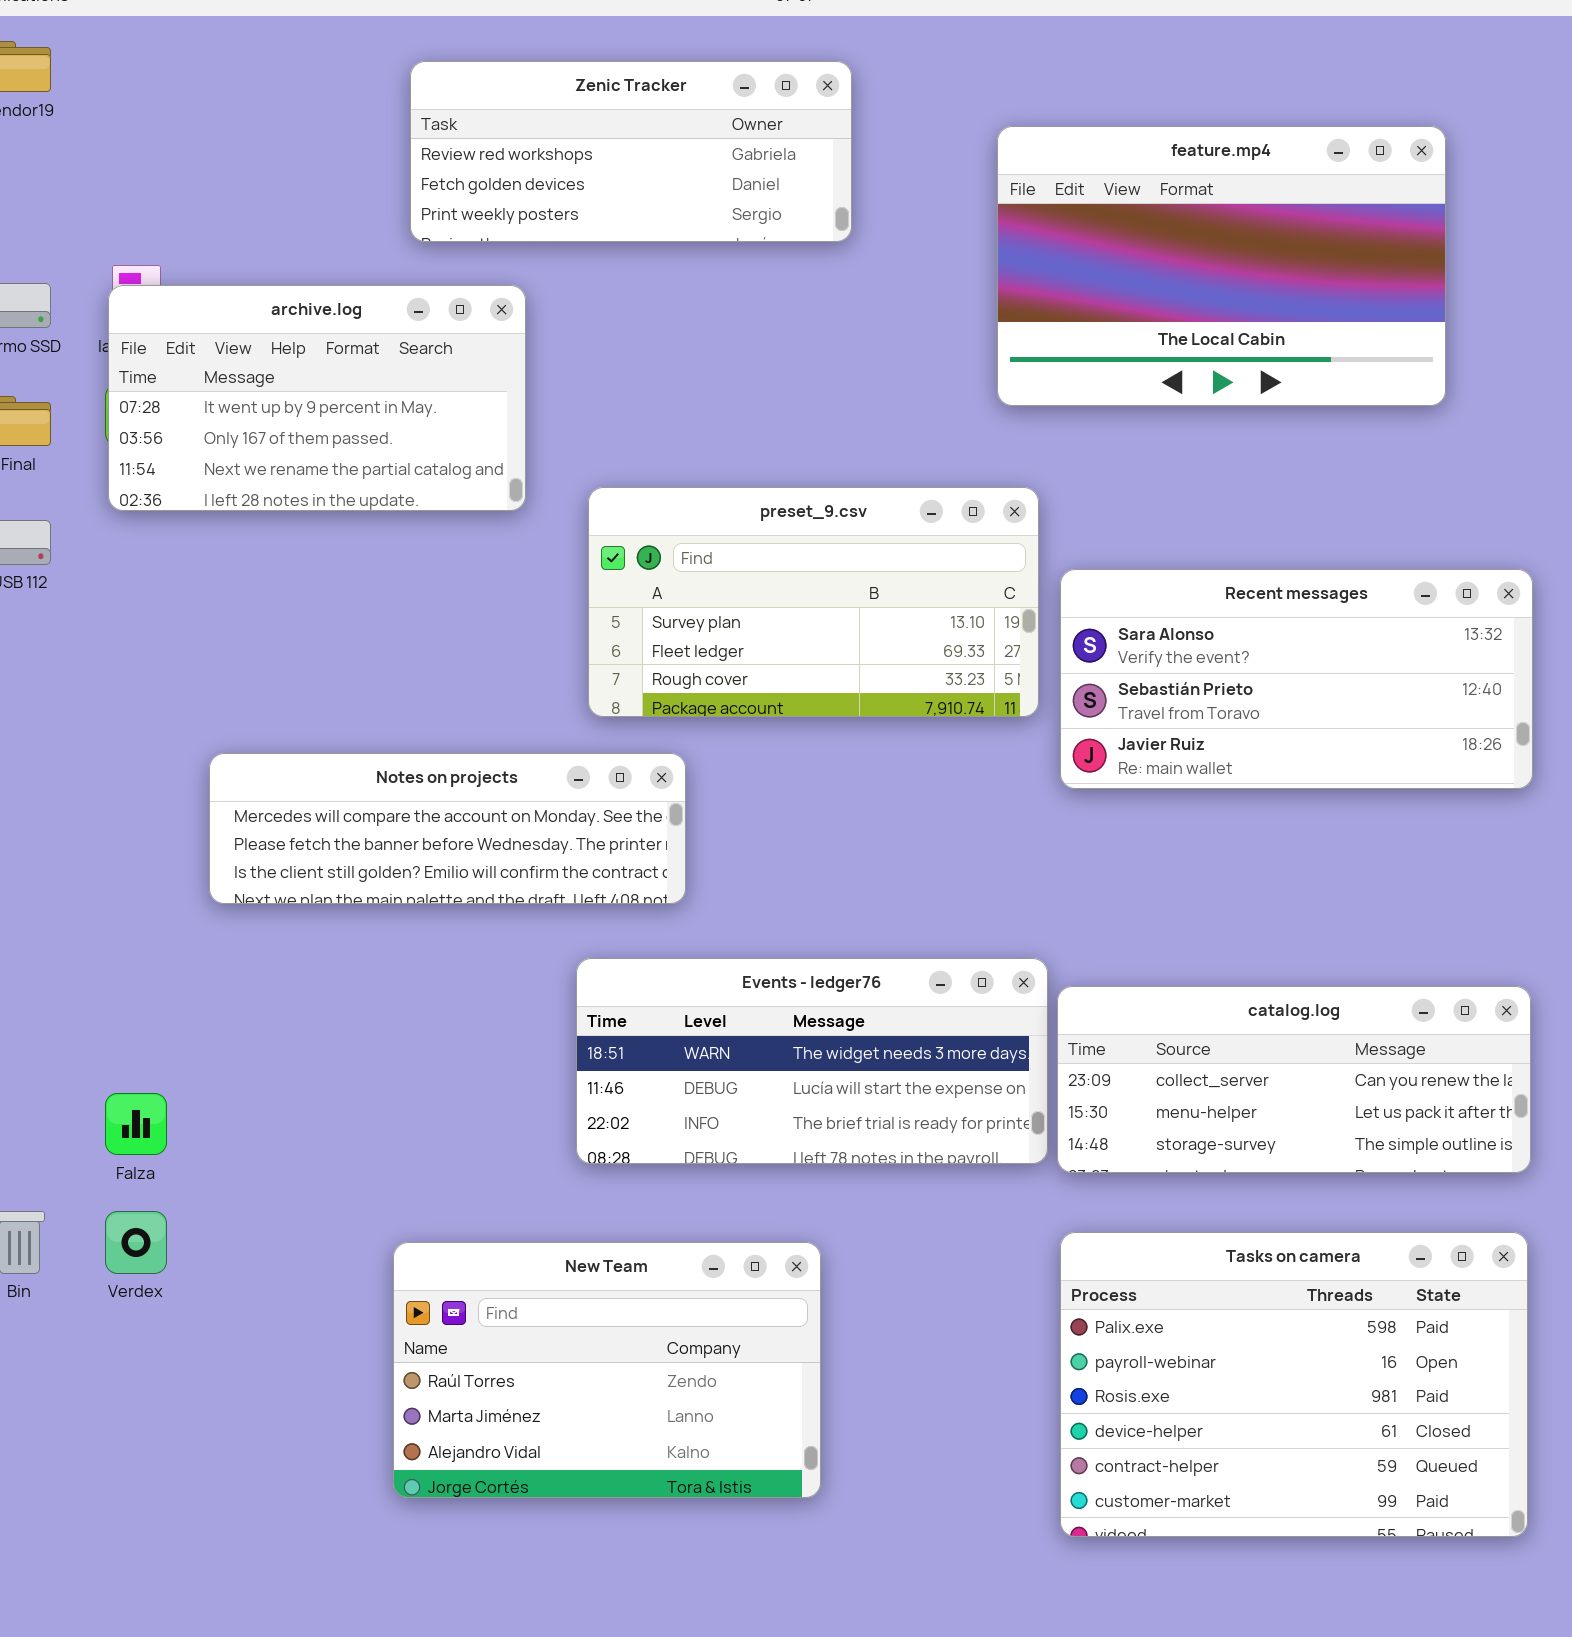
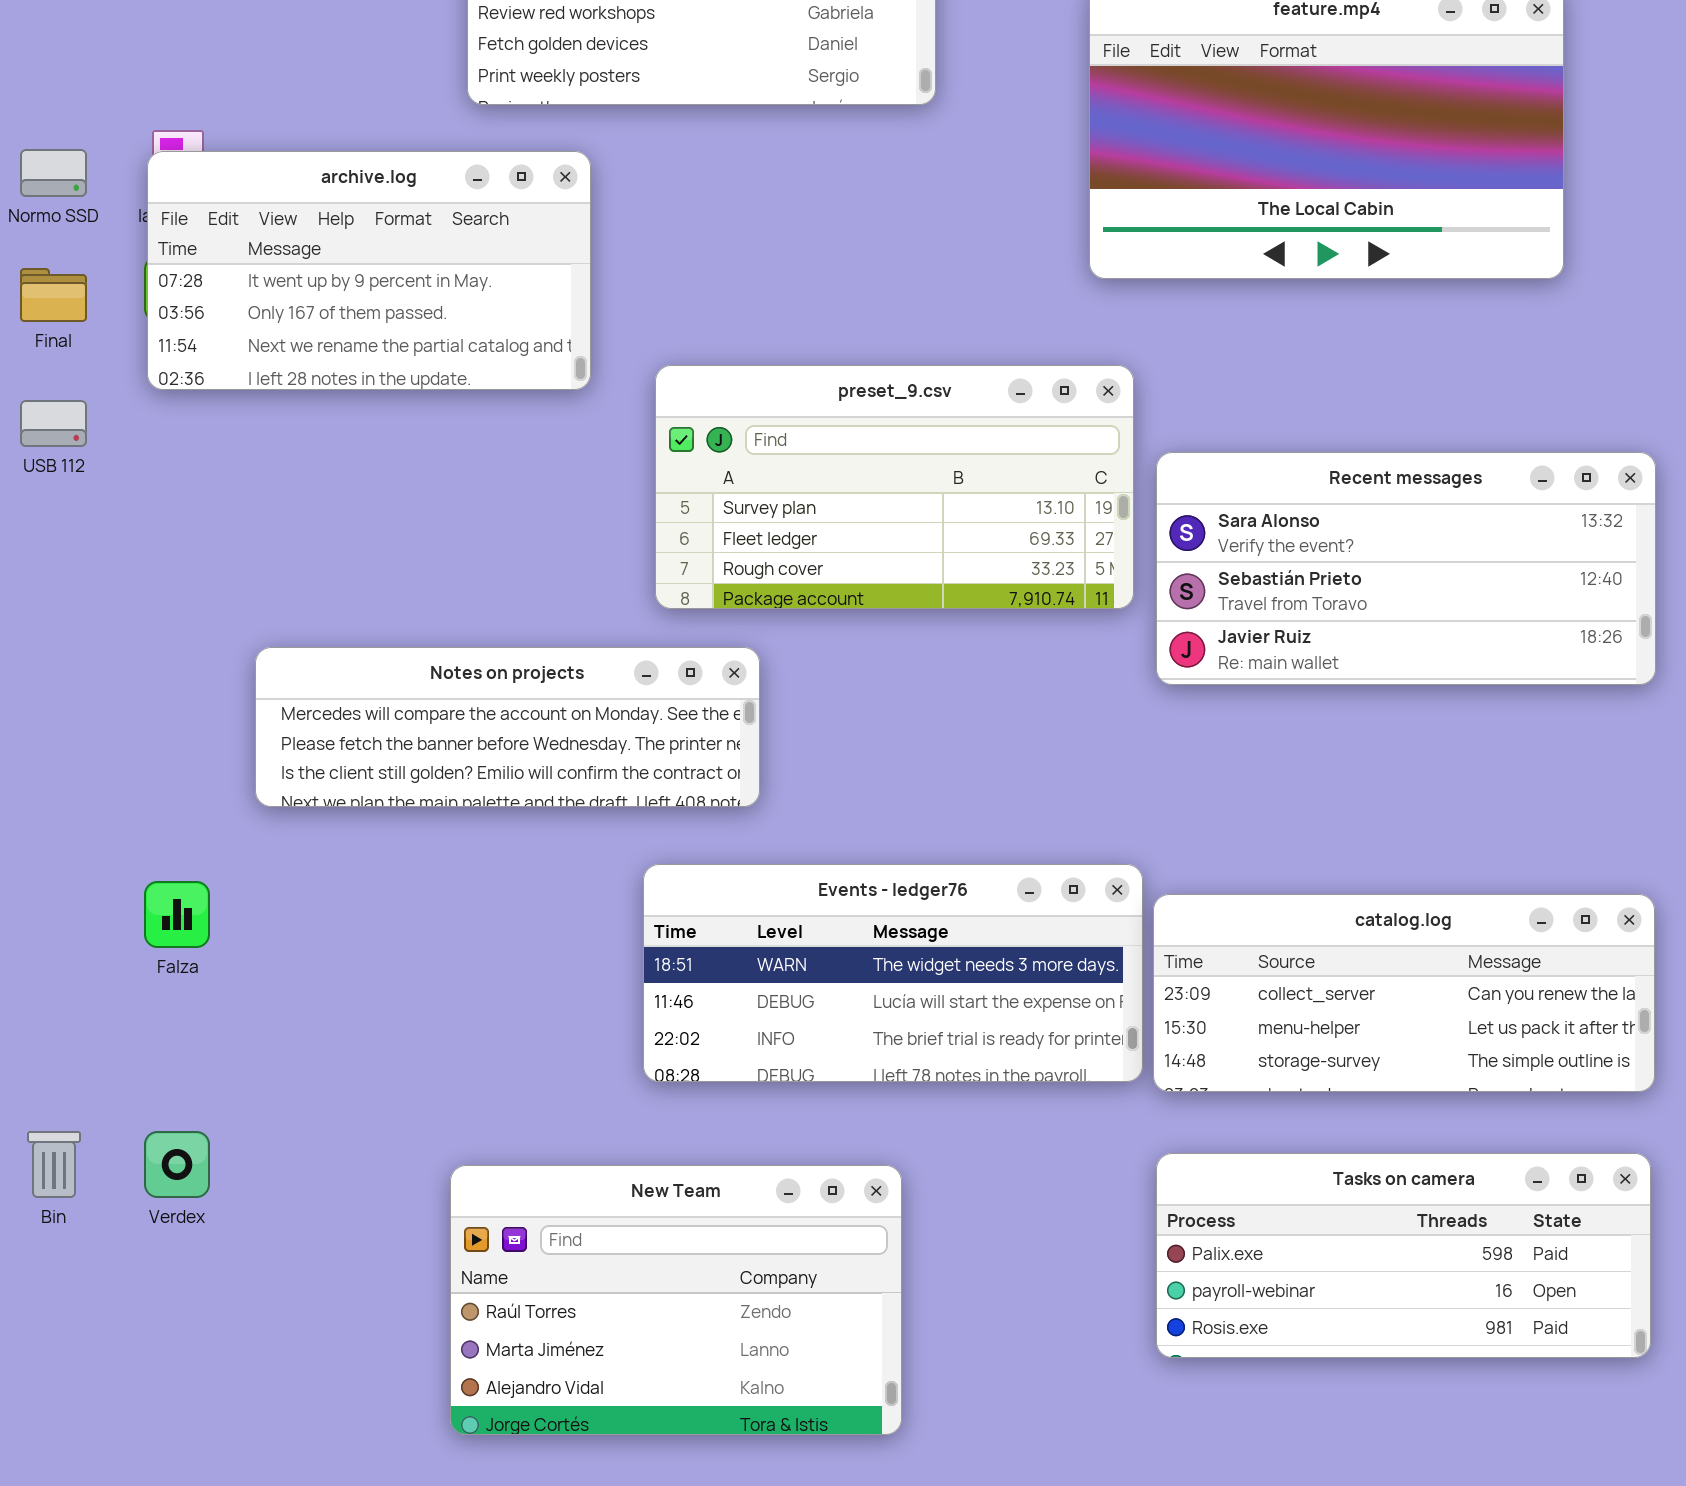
Falza: [105,1093,167,1155] -> [144,881,210,948], moved
Tasks on camera: [1060,1232,1528,1537] -> [1156,1153,1651,1358], resized

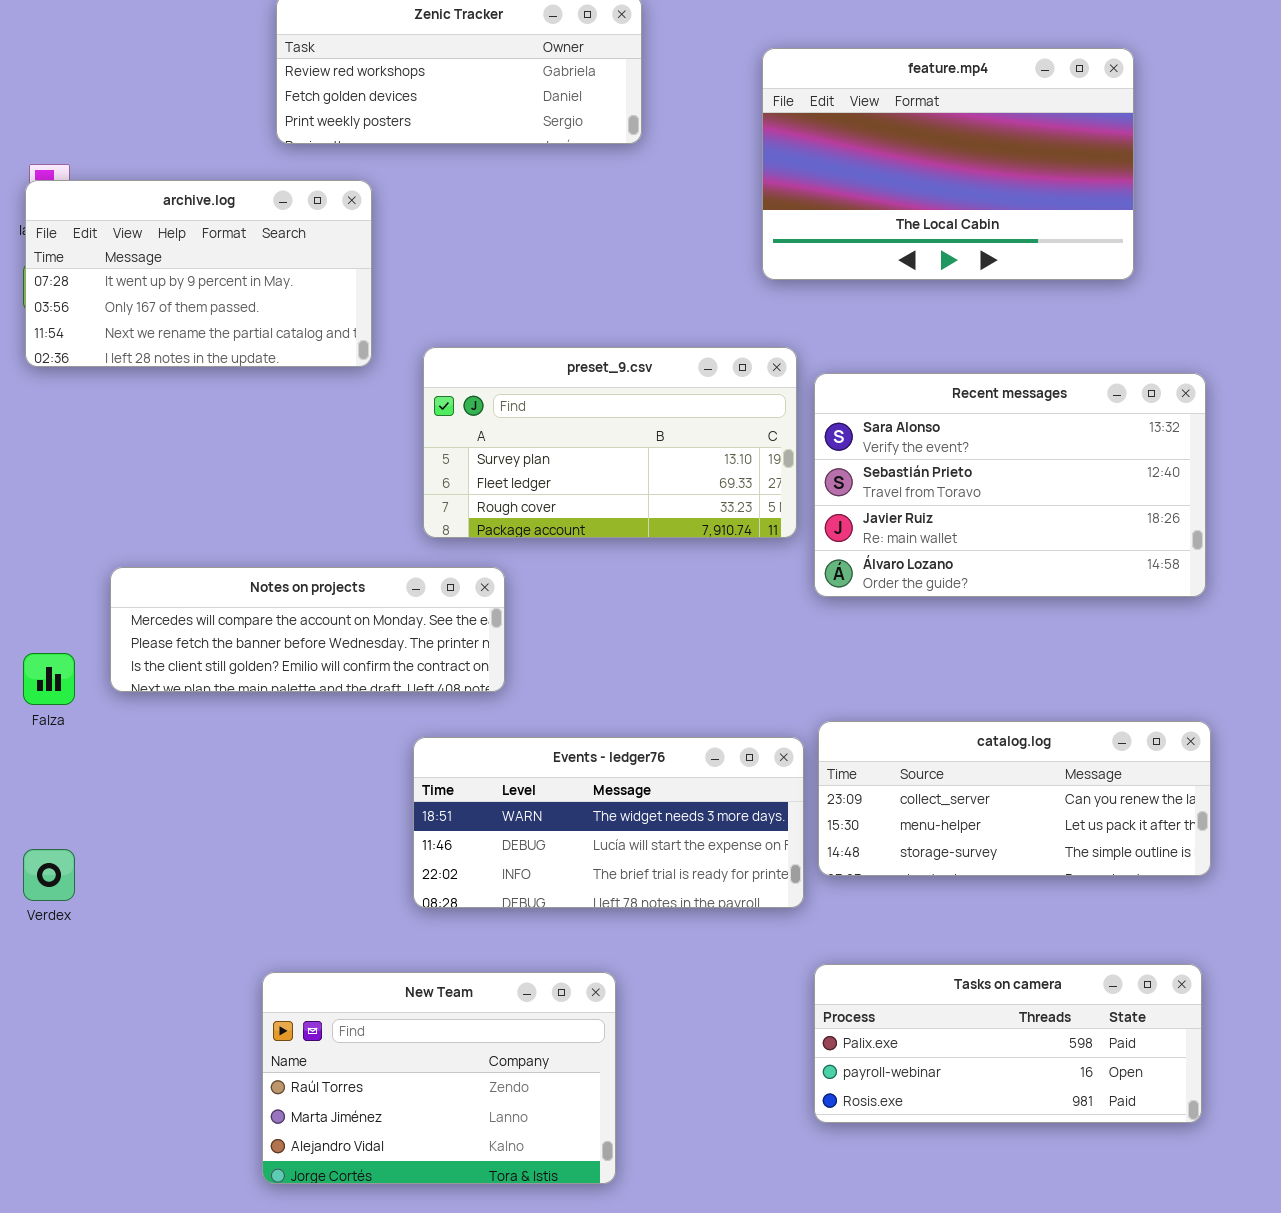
Recent messages: [1156,452,1656,685] -> [814,373,1206,597], resized
Falza: [144,881,210,948] -> [23,653,75,705], moved
catalog.log: [1153,894,1655,1092] -> [818,721,1211,876], moved
Verdex: [144,1131,210,1198] -> [23,849,75,901], moved

